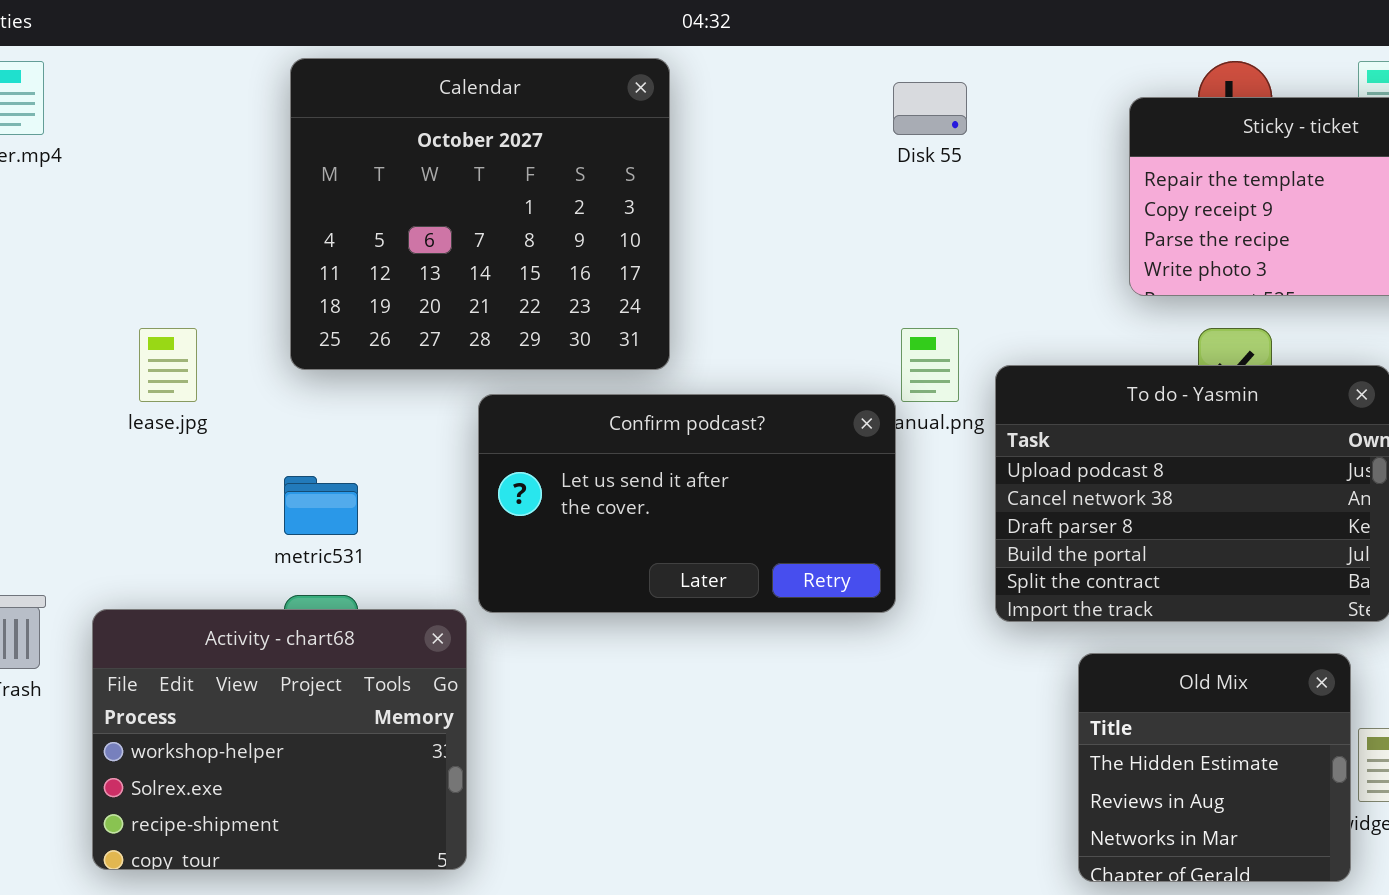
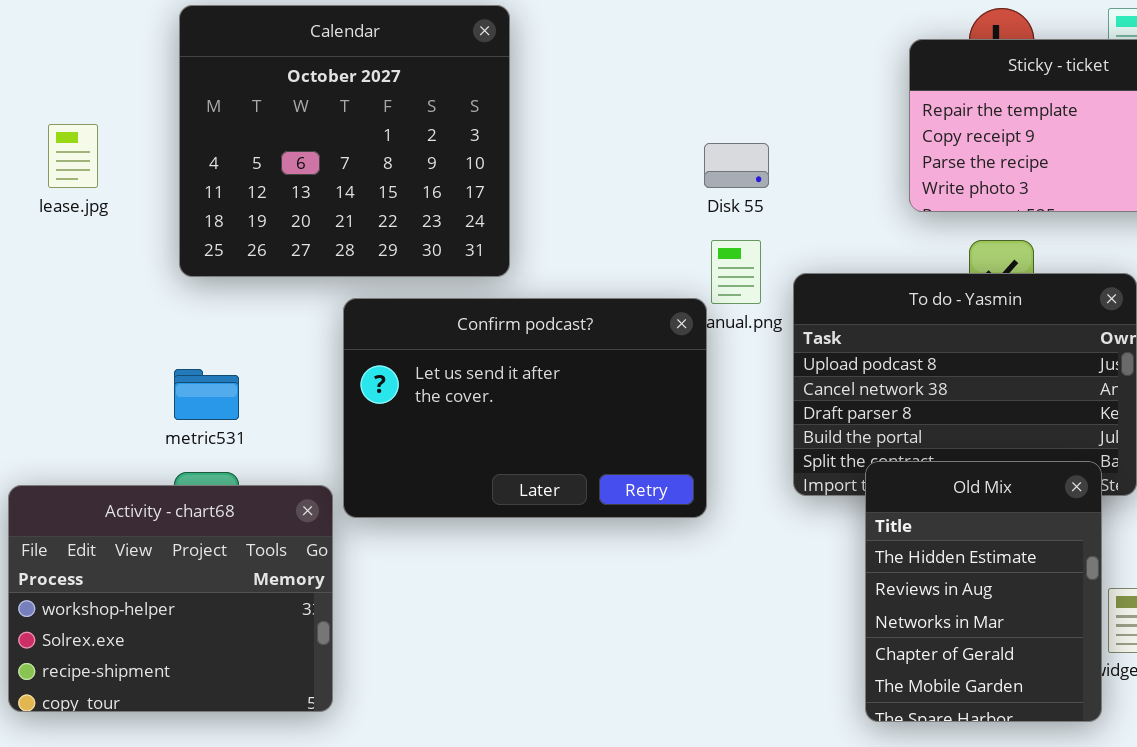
Disk 55: [893,82,967,135] -> [704,143,769,188], moved
lease.jpg: [139,328,197,402] -> [48,124,98,188], moved
Confirm podcast?: [478,394,896,613] -> [343,298,707,518], resized
Old Mix: [1078,653,1351,882] -> [865,461,1102,722], resized

